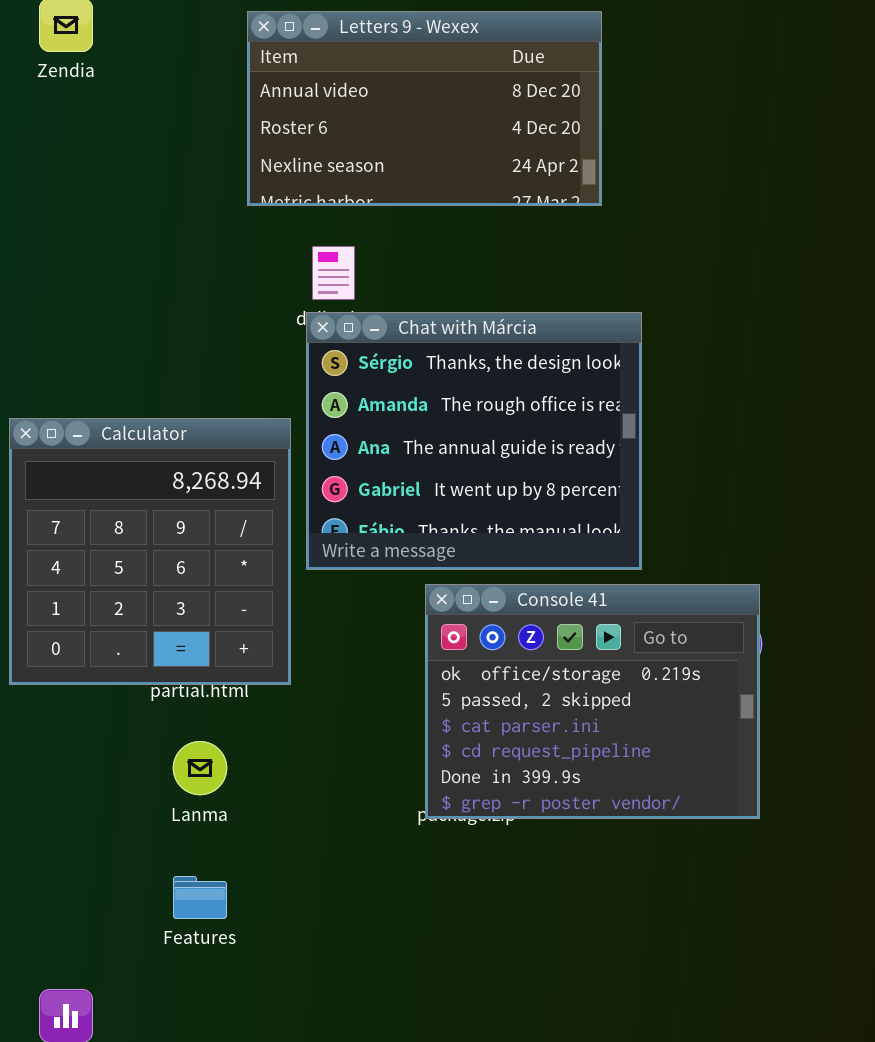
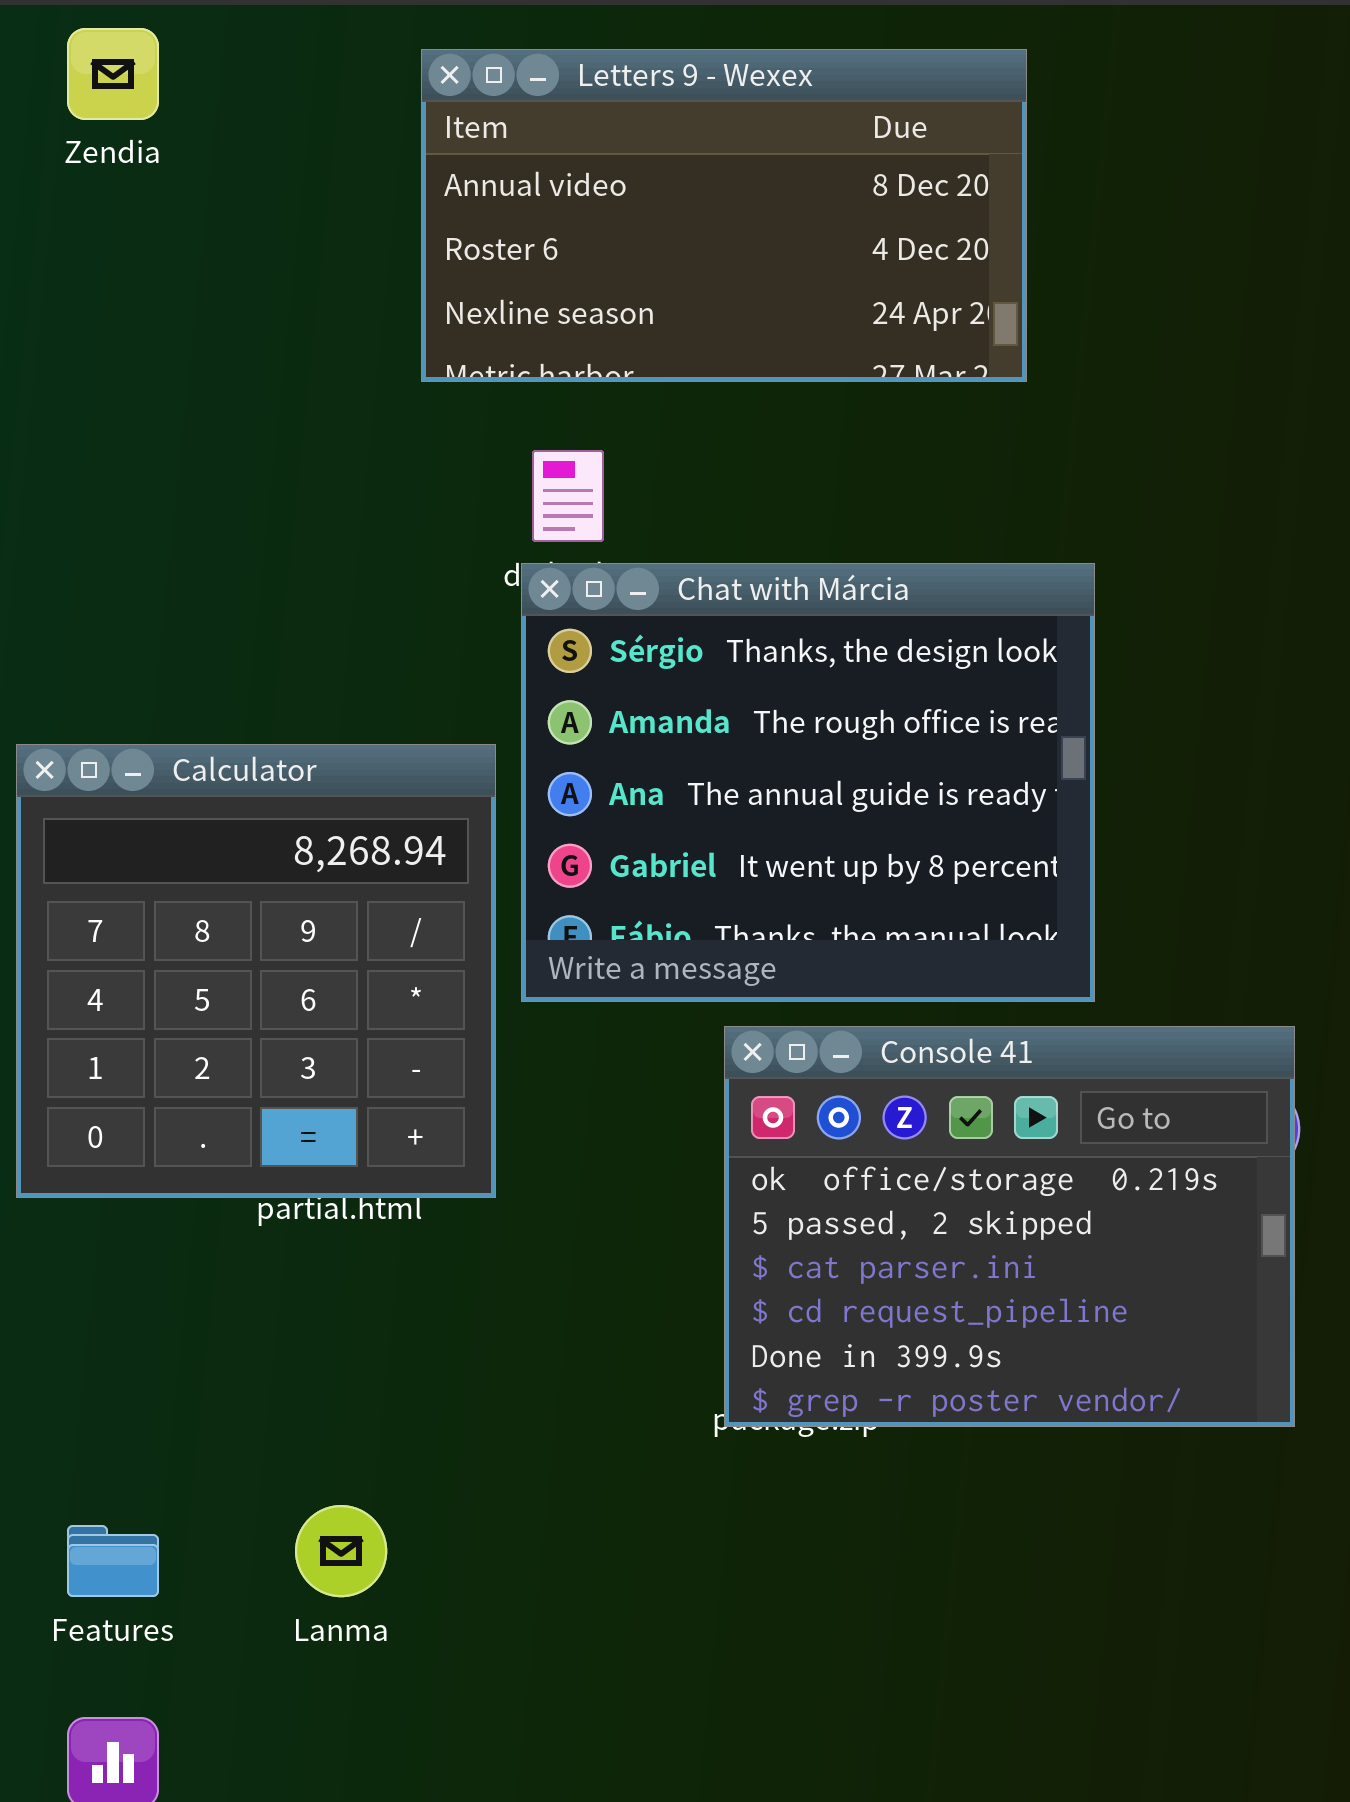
Lanma: [173,741,227,795] -> [295,1505,387,1597], moved
Features: [173,876,227,919] -> [67,1525,159,1597], moved

